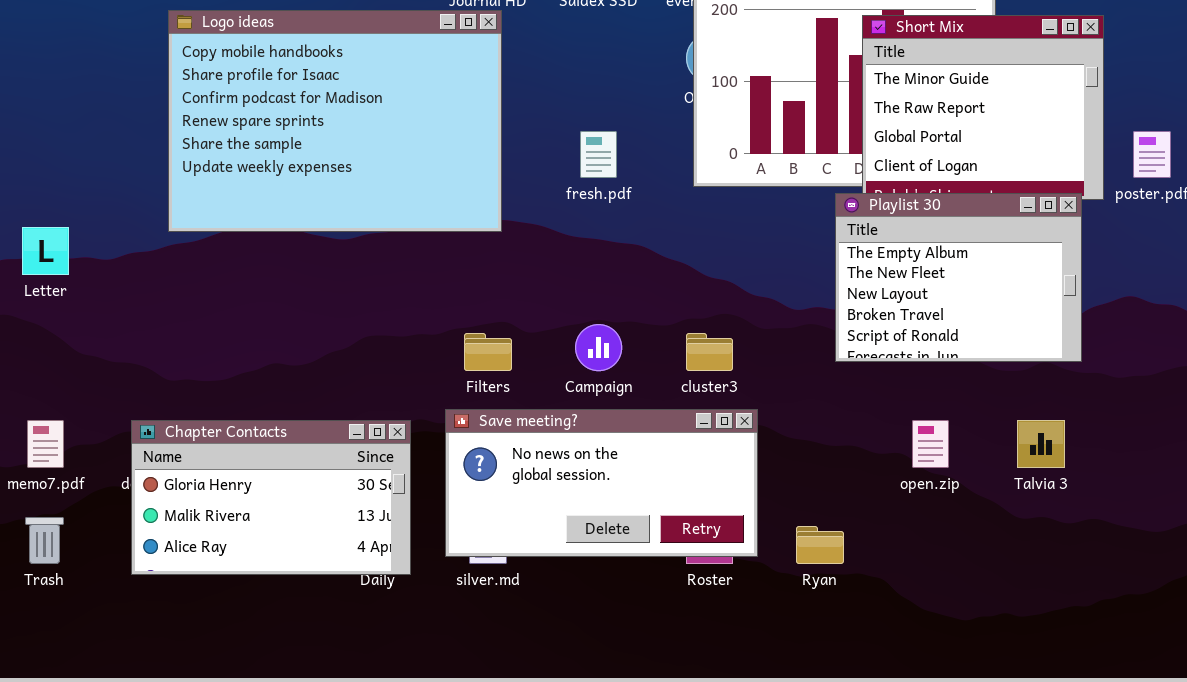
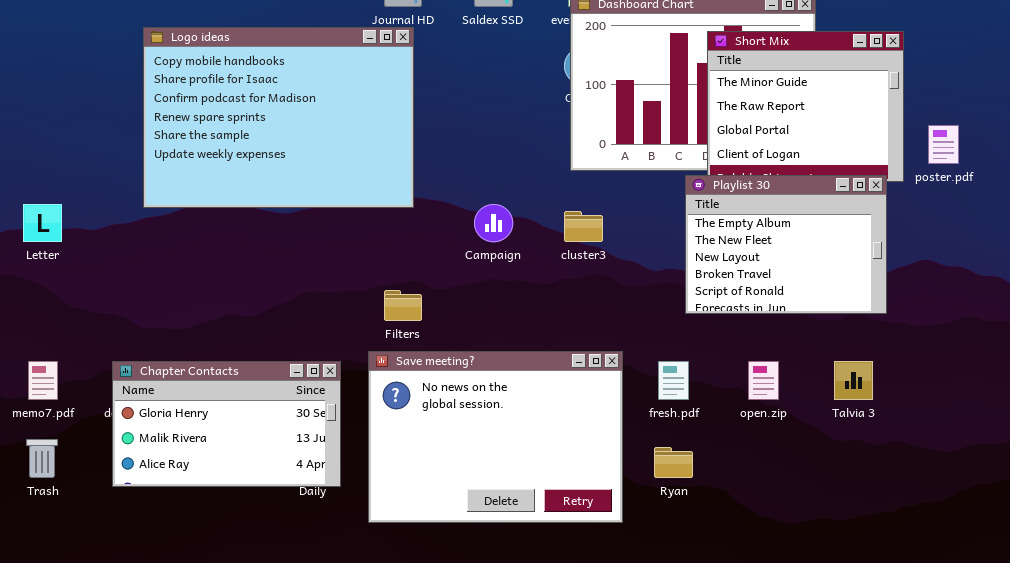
fresh.pdf: [580,131,617,178] -> [658,361,689,400], moved
Campaign: [575,324,622,371] -> [474,204,513,242], moved
cluster3: [686,333,733,371] -> [564,211,603,242], moved
Save meeting?: [445,409,758,557] -> [368,351,623,523], resized

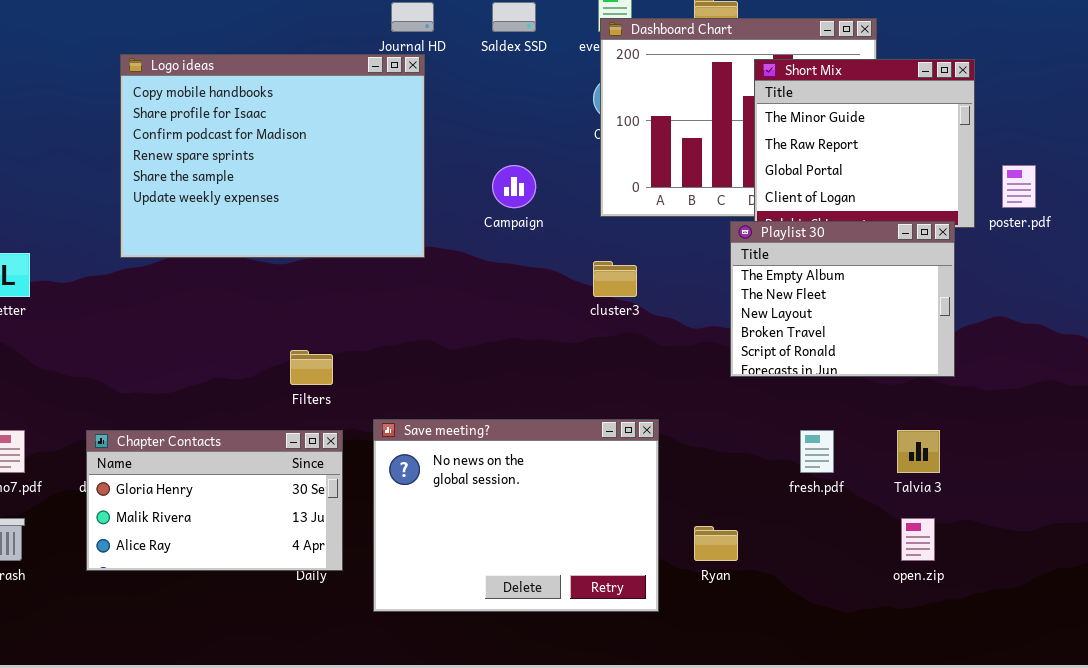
Campaign: [474,204,513,242] -> [492,165,536,208], moved
Filters: [384,290,422,321] -> [290,350,333,385], moved
fresh.pdf: [658,361,689,400] -> [800,430,834,473], moved
open.zip: [748,361,779,400] -> [901,518,935,561], moved

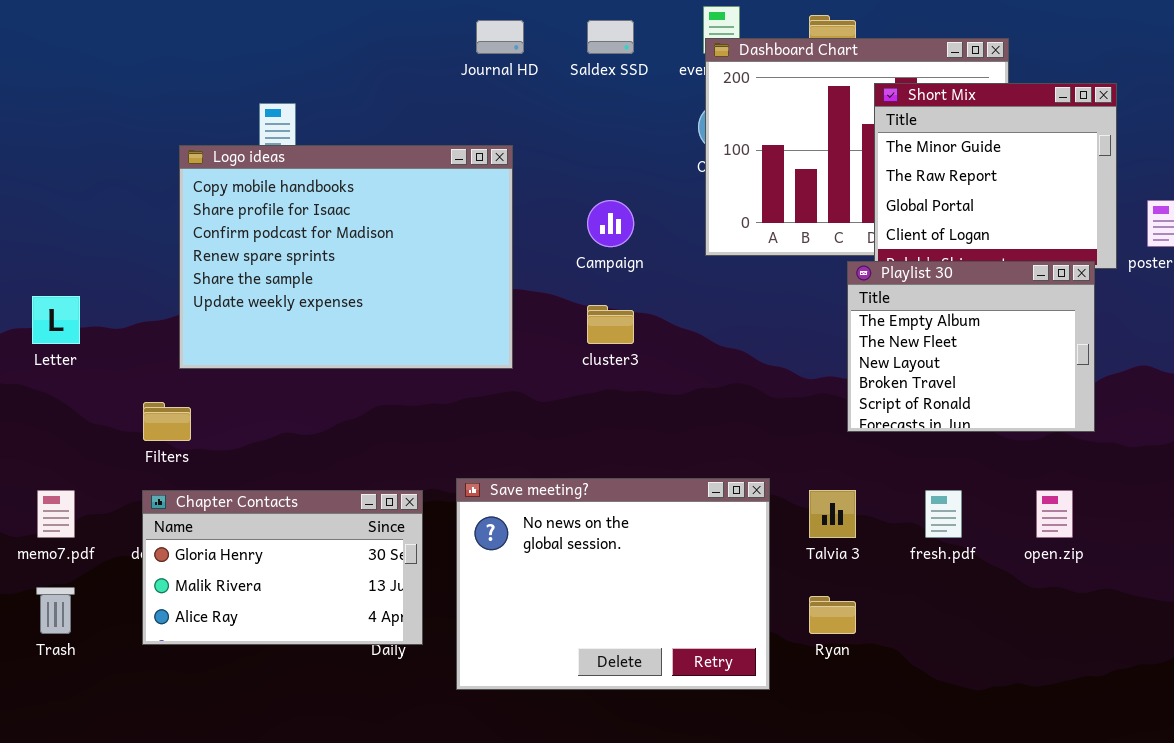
Logo ideas: [120,54,425,258] -> [179,145,513,369], moved
cluster3: [593,261,637,297] -> [587,305,634,344], moved
Filters: [290,350,333,385] -> [143,402,191,441], moved
Talvia 3: [897,430,940,473] -> [809,490,856,538], moved
open.zip: [901,518,935,561] -> [1036,490,1073,538], moved

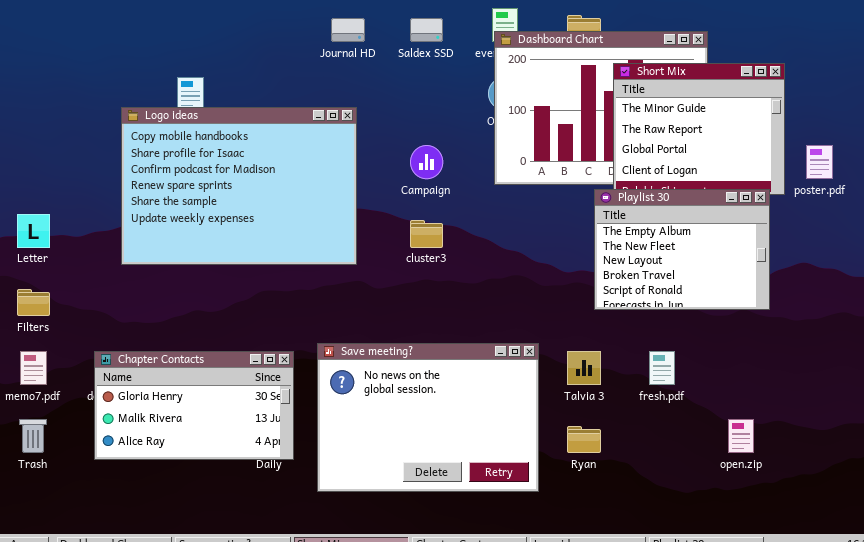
Filters: [143,402,191,441] -> [17,289,50,316], moved
open.zip: [1036,490,1073,538] -> [728,419,754,453], moved

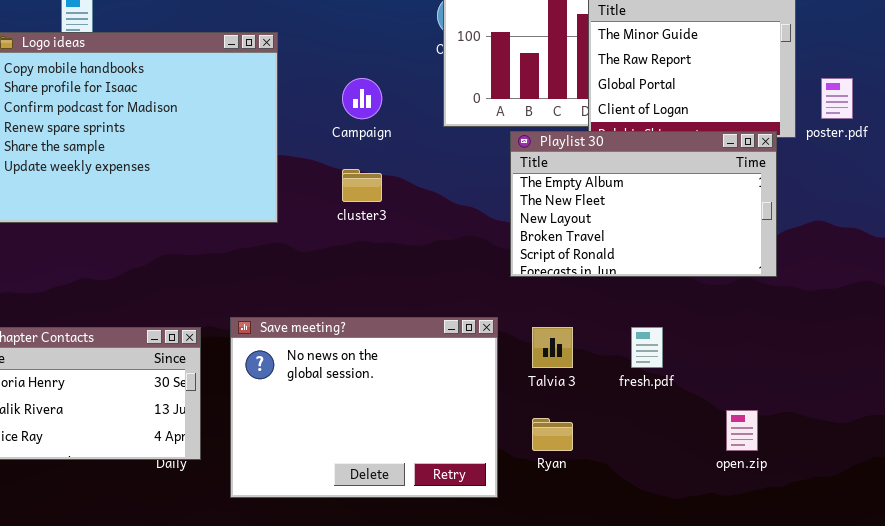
Playlist 30: [594,189,770,310] -> [510,131,777,277], resized

